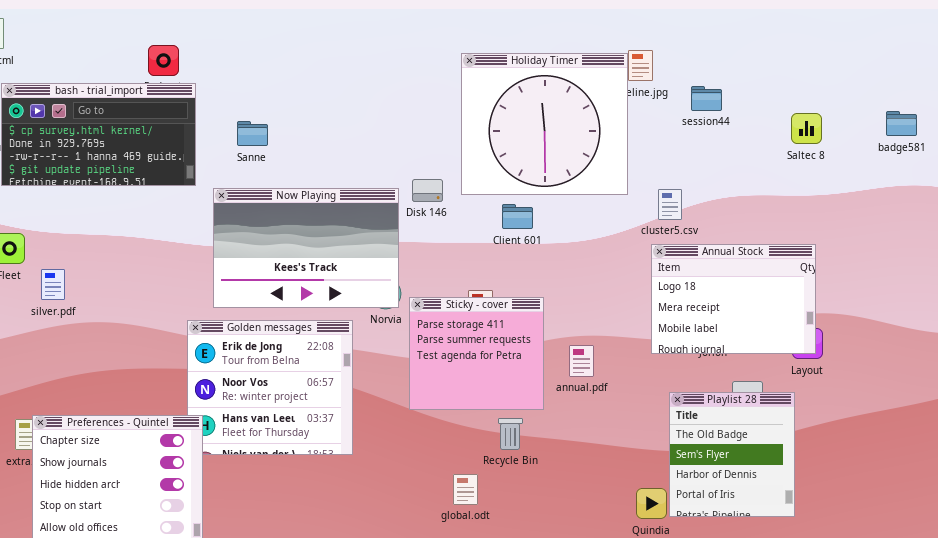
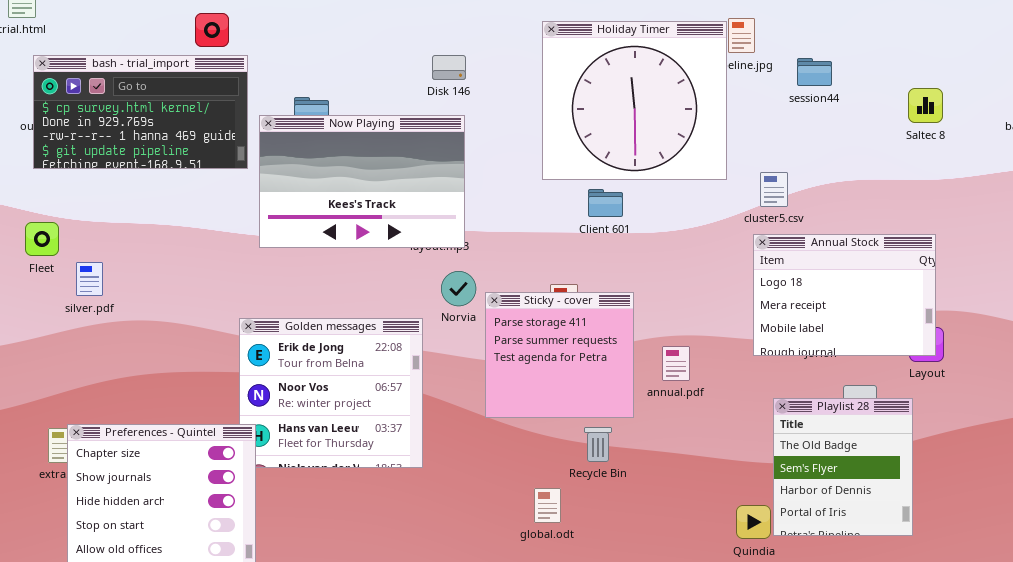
Disk 146: [412,179,443,202] -> [432,55,466,80], moved
Now Playing: [213,188,399,308] -> [259,115,465,248], moved

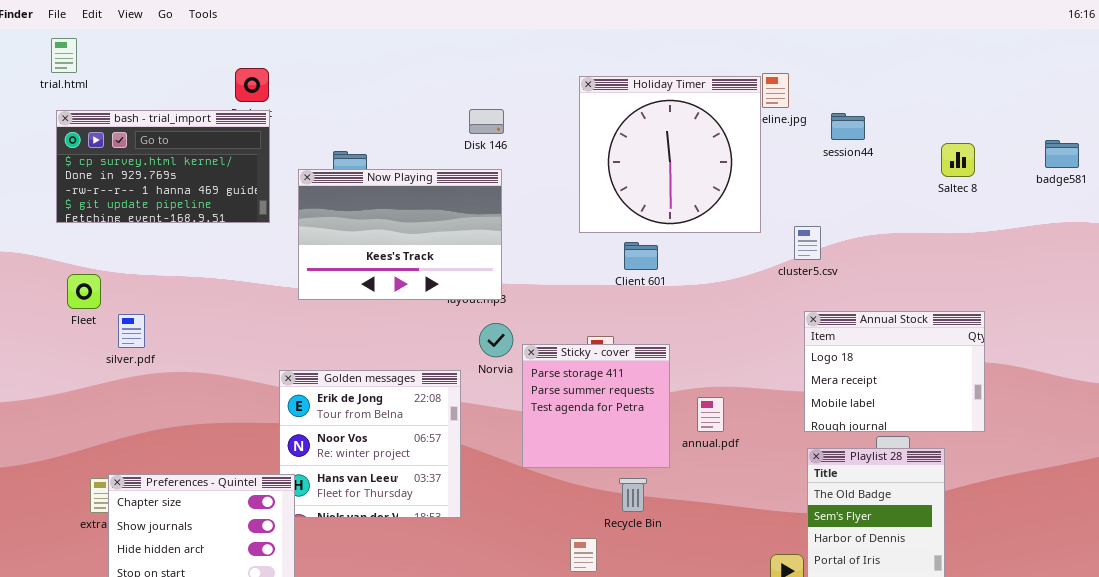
bash - trial_import: [33,55,248,169] -> [56,110,270,223], moved
Annual Stock: [753,234,936,356] -> [804,311,985,432], moved

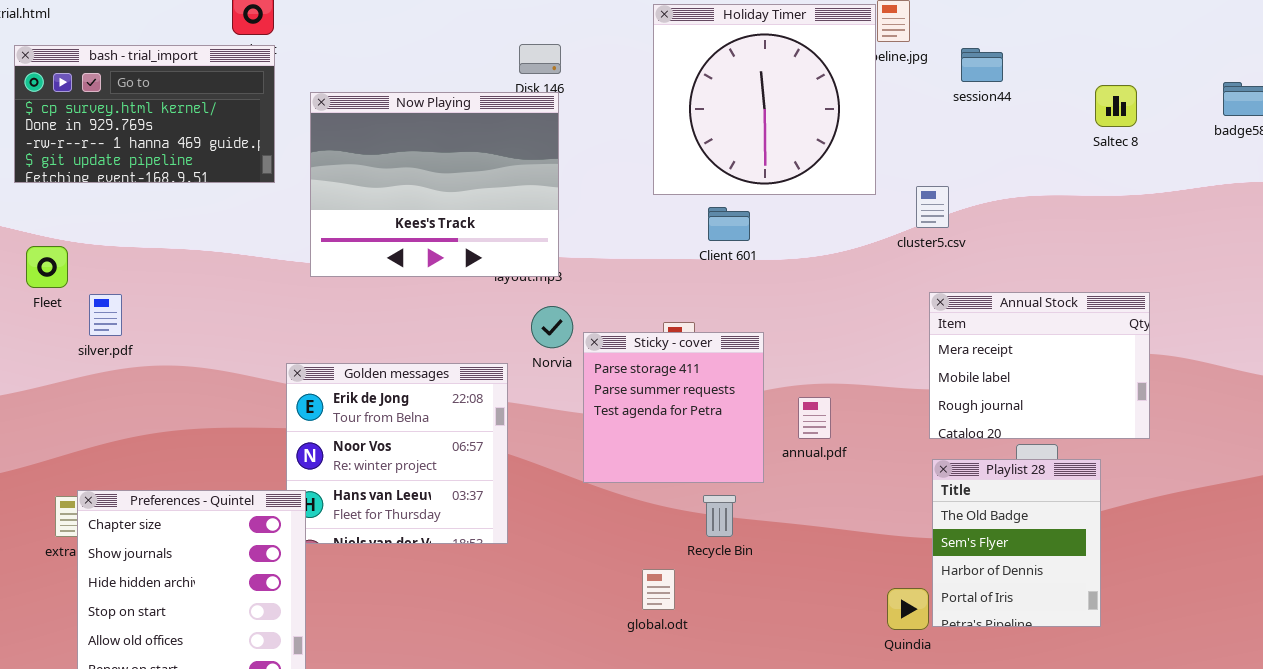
Now Playing: [298,169,502,300] -> [310,92,559,277], resized
Annual Stock: [804,311,985,432] -> [929,292,1150,439], scrolled down 1 row

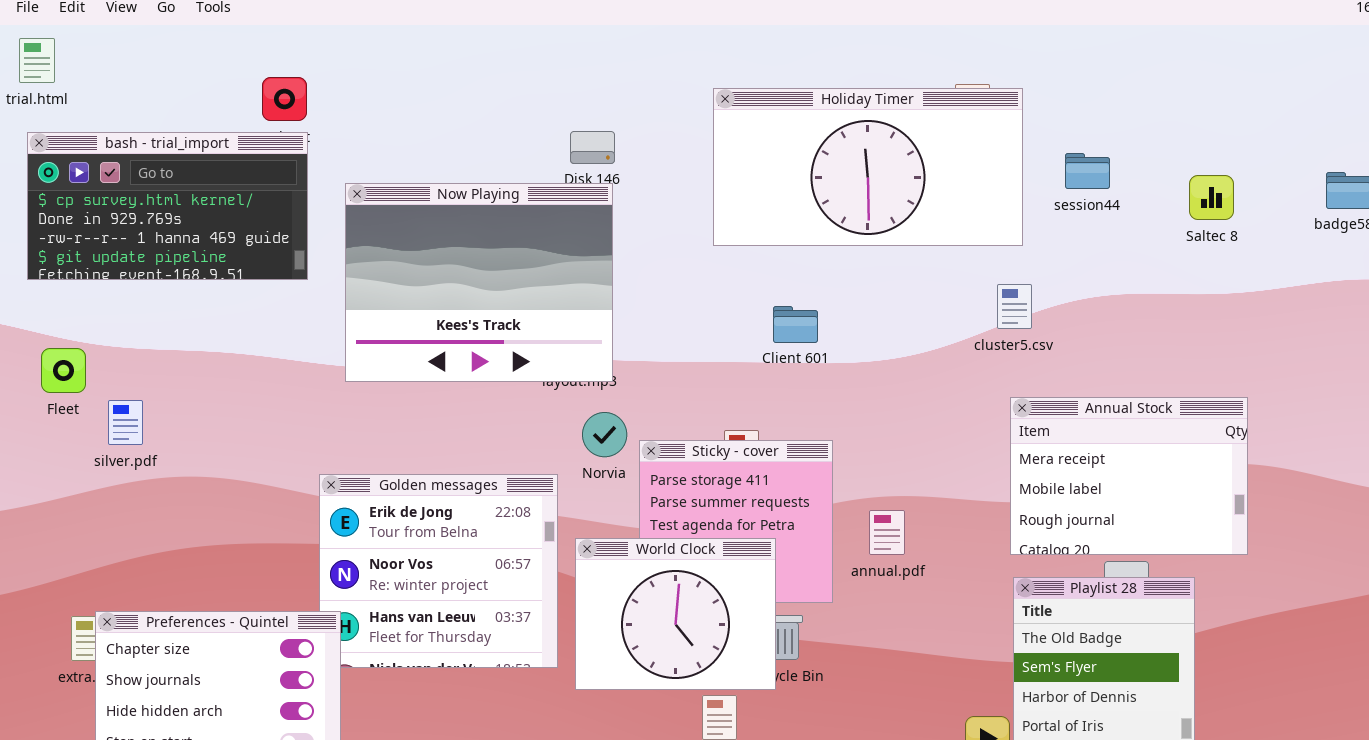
Holiday Timer: [653,4,876,195] -> [713,88,1023,246], resized
session44: [961,48,1003,82] -> [1065,153,1110,189], moved
World Clock: none -> [575,538,776,690], opened

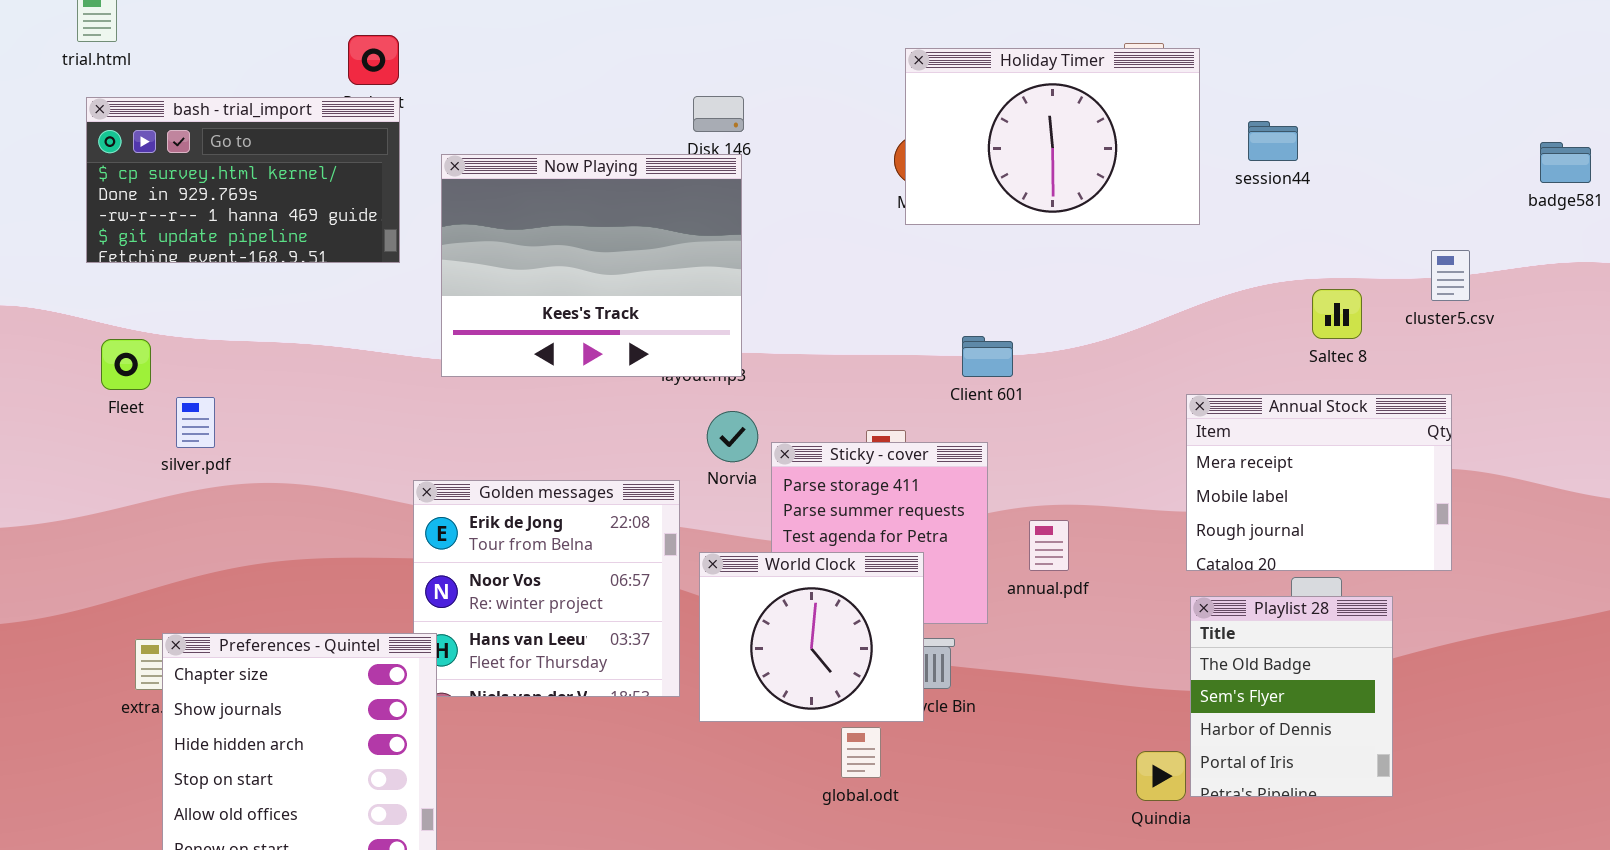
Holiday Timer: [713,88,1023,246] -> [905,48,1200,225], resized
Saltec 8: [1189,175,1234,220] -> [1312,289,1362,339], moved
cluster5.csv: [997,284,1032,329] -> [1431,250,1470,301], moved
Client 601: [773,306,818,343] -> [962,336,1013,377], moved

